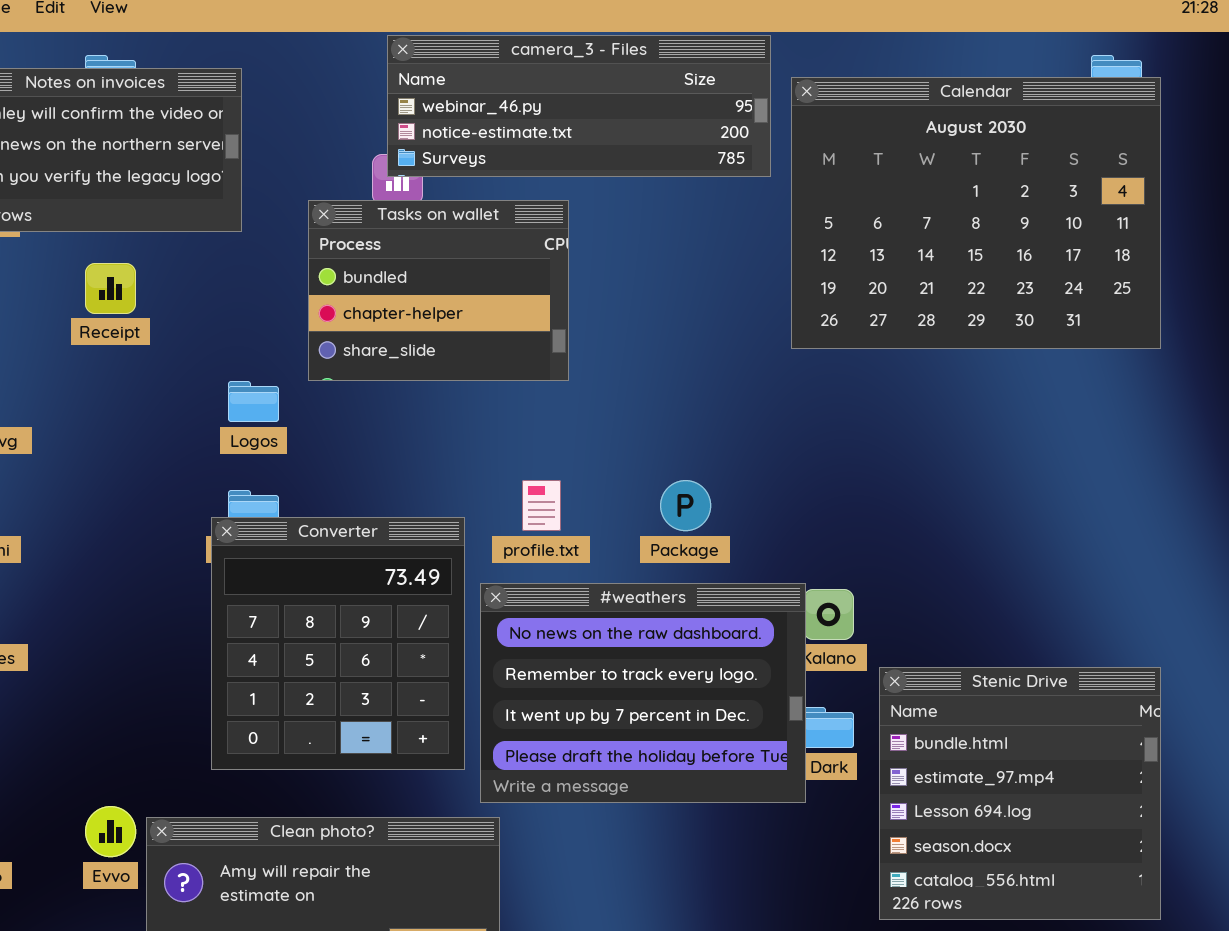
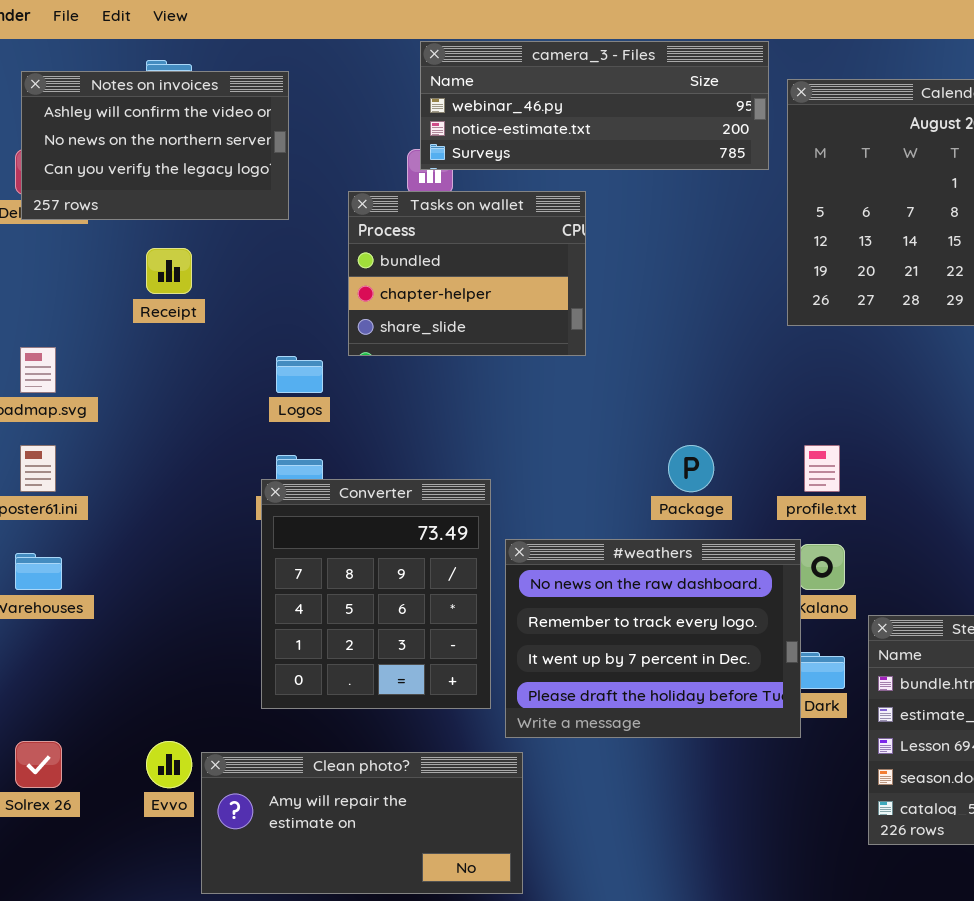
profile.txt: [522,480,561,531] -> [804,445,840,492], moved

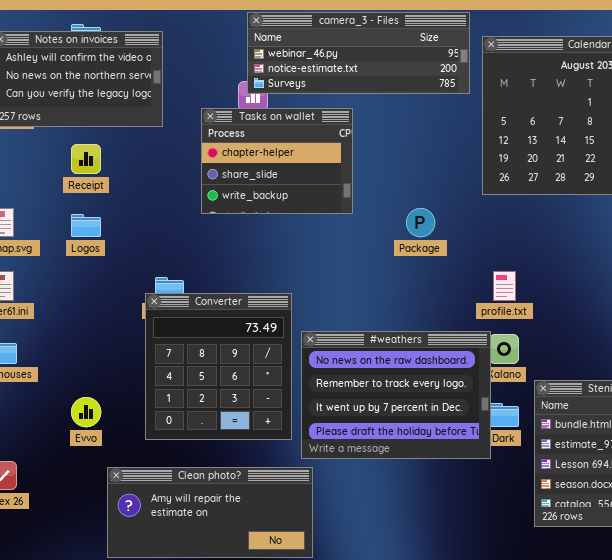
Tasks on wallet: [348,191,586,356] -> [201,108,353,214], scrolled down 1 row
Logos: [276,356,323,393] -> [71,214,101,237], moved
Package: [668,445,714,492] -> [406,208,435,237], moved
Evvo: [146,741,192,788] -> [71,397,101,427], moved

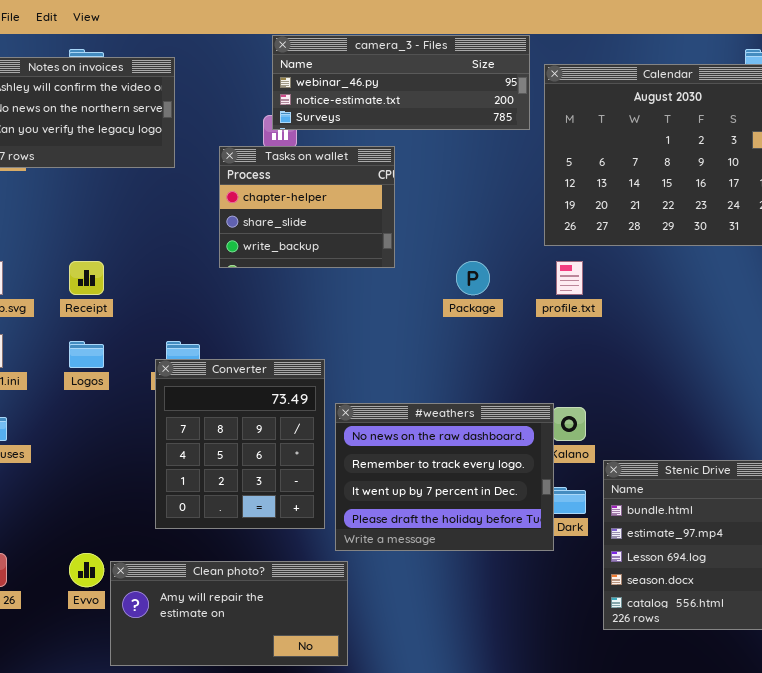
Receipt: [71,144,101,174] -> [69,261,104,295], moved
Logos: [71,214,101,237] -> [69,341,104,368], moved
profile.txt: [493,271,516,301] -> [556,261,583,295], moved
Evvo: [71,397,101,427] -> [69,553,104,587], moved

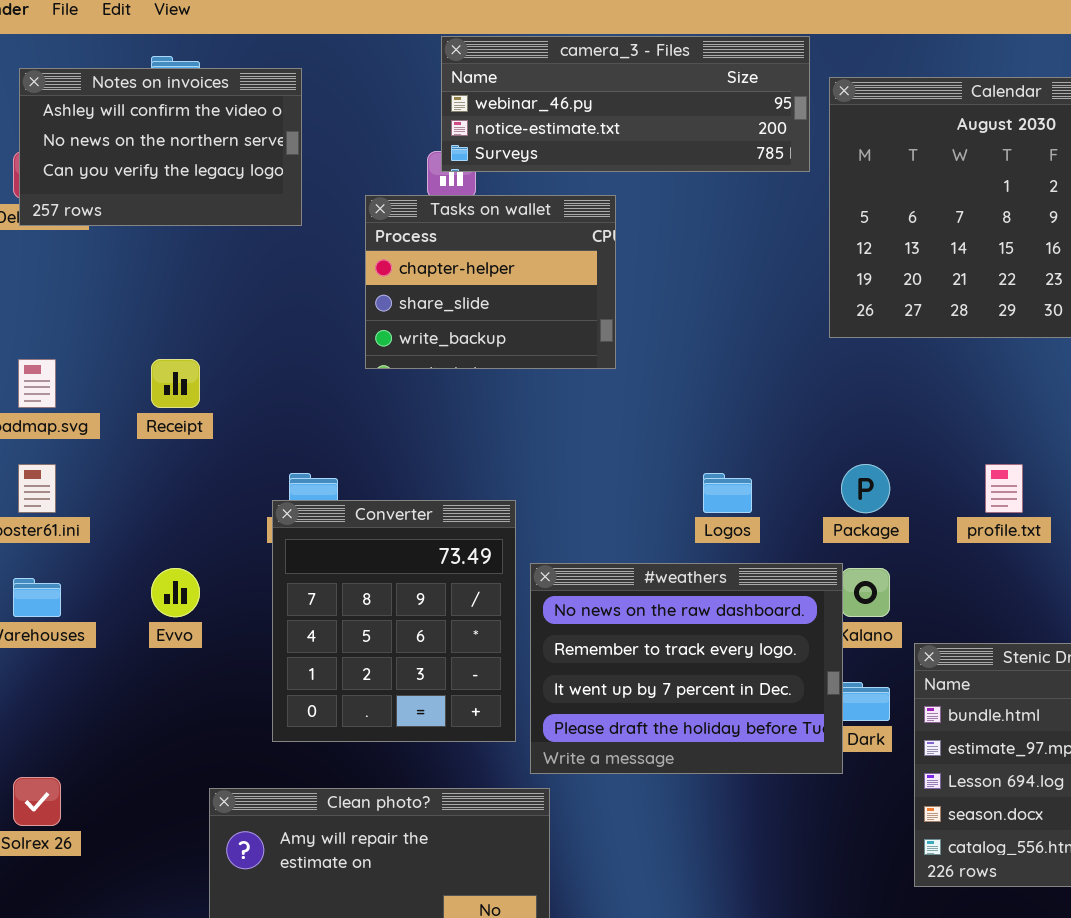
Package: [456,261,490,295] -> [841,464,890,513], moved
profile.txt: [556,261,583,295] -> [985,464,1023,513], moved
Logos: [69,341,104,368] -> [703,473,752,513], moved
Evvo: [69,553,104,587] -> [151,568,200,617], moved

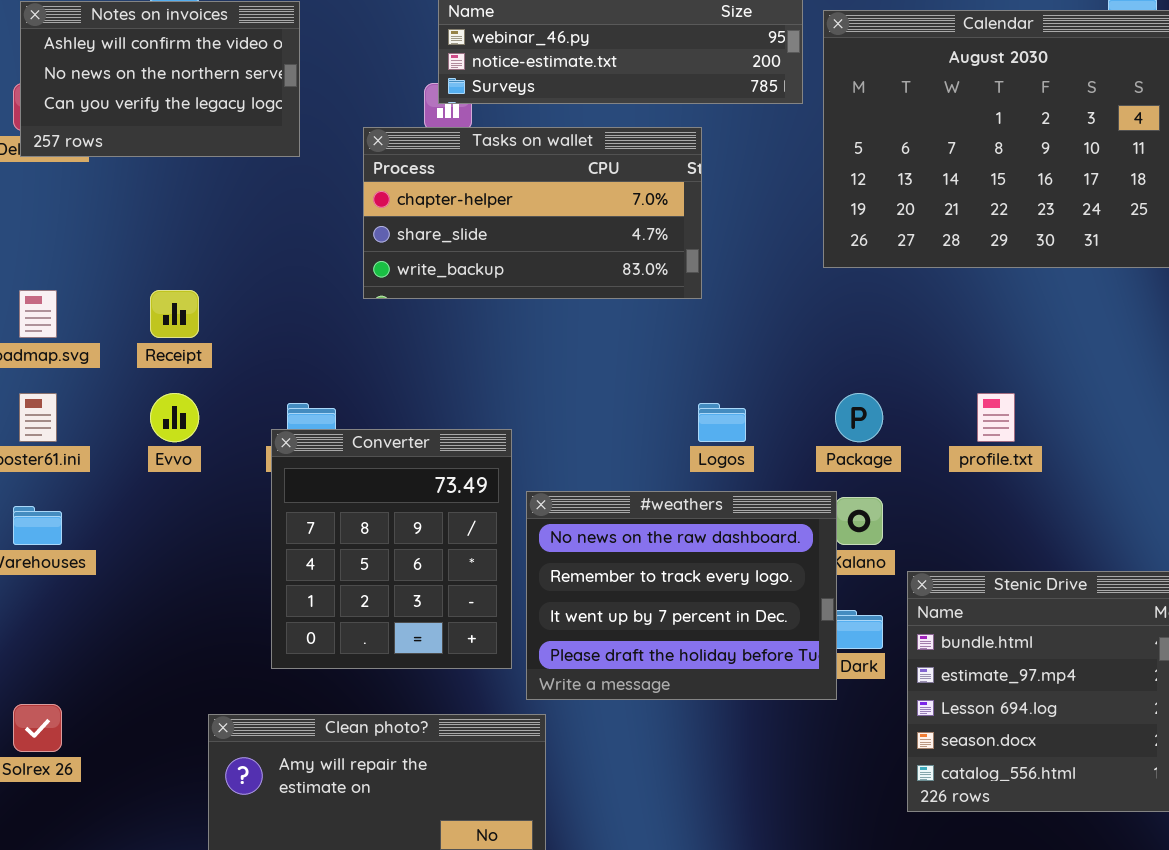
Tasks on wallet: [365,195,616,369] -> [363,127,702,299], resized
Evvo: [151,568,200,617] -> [150,393,199,442], moved

